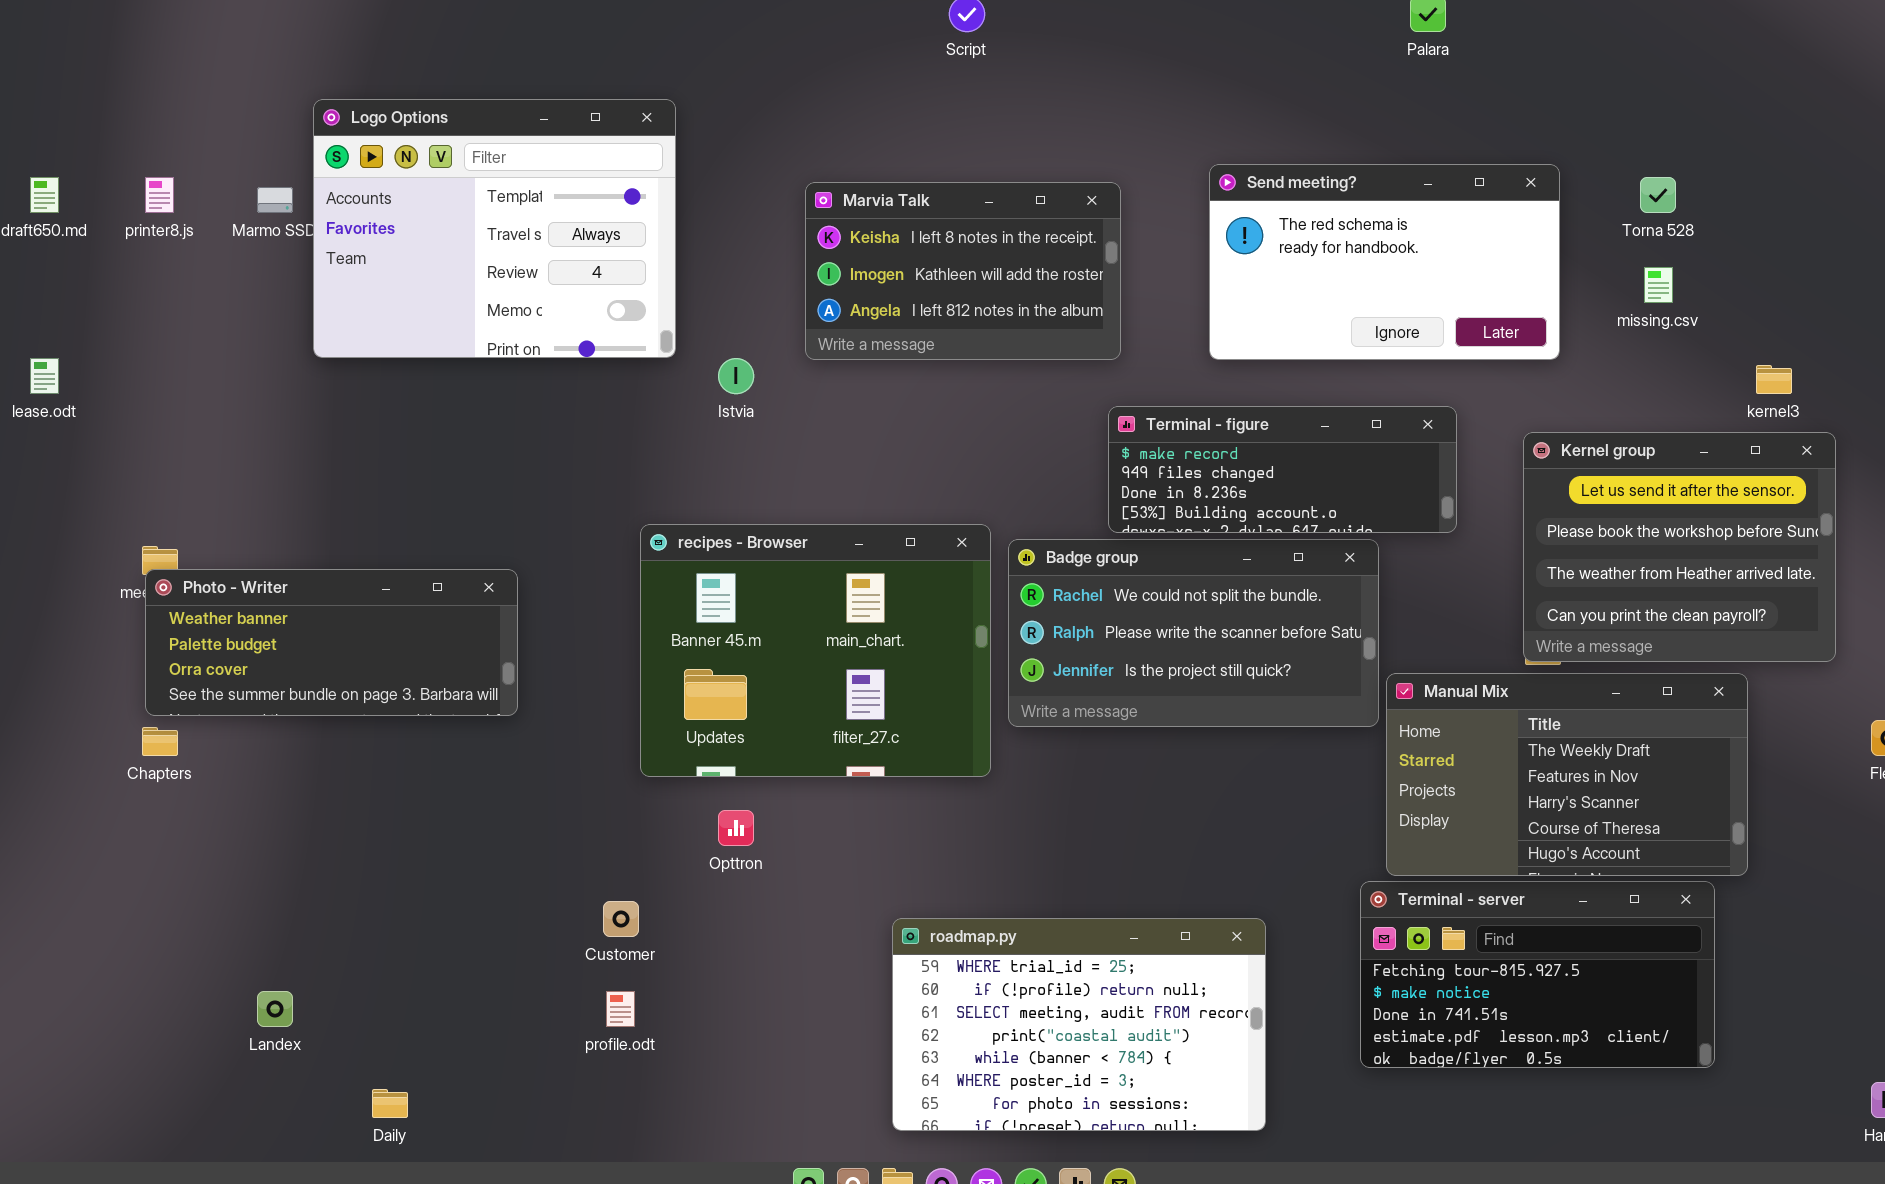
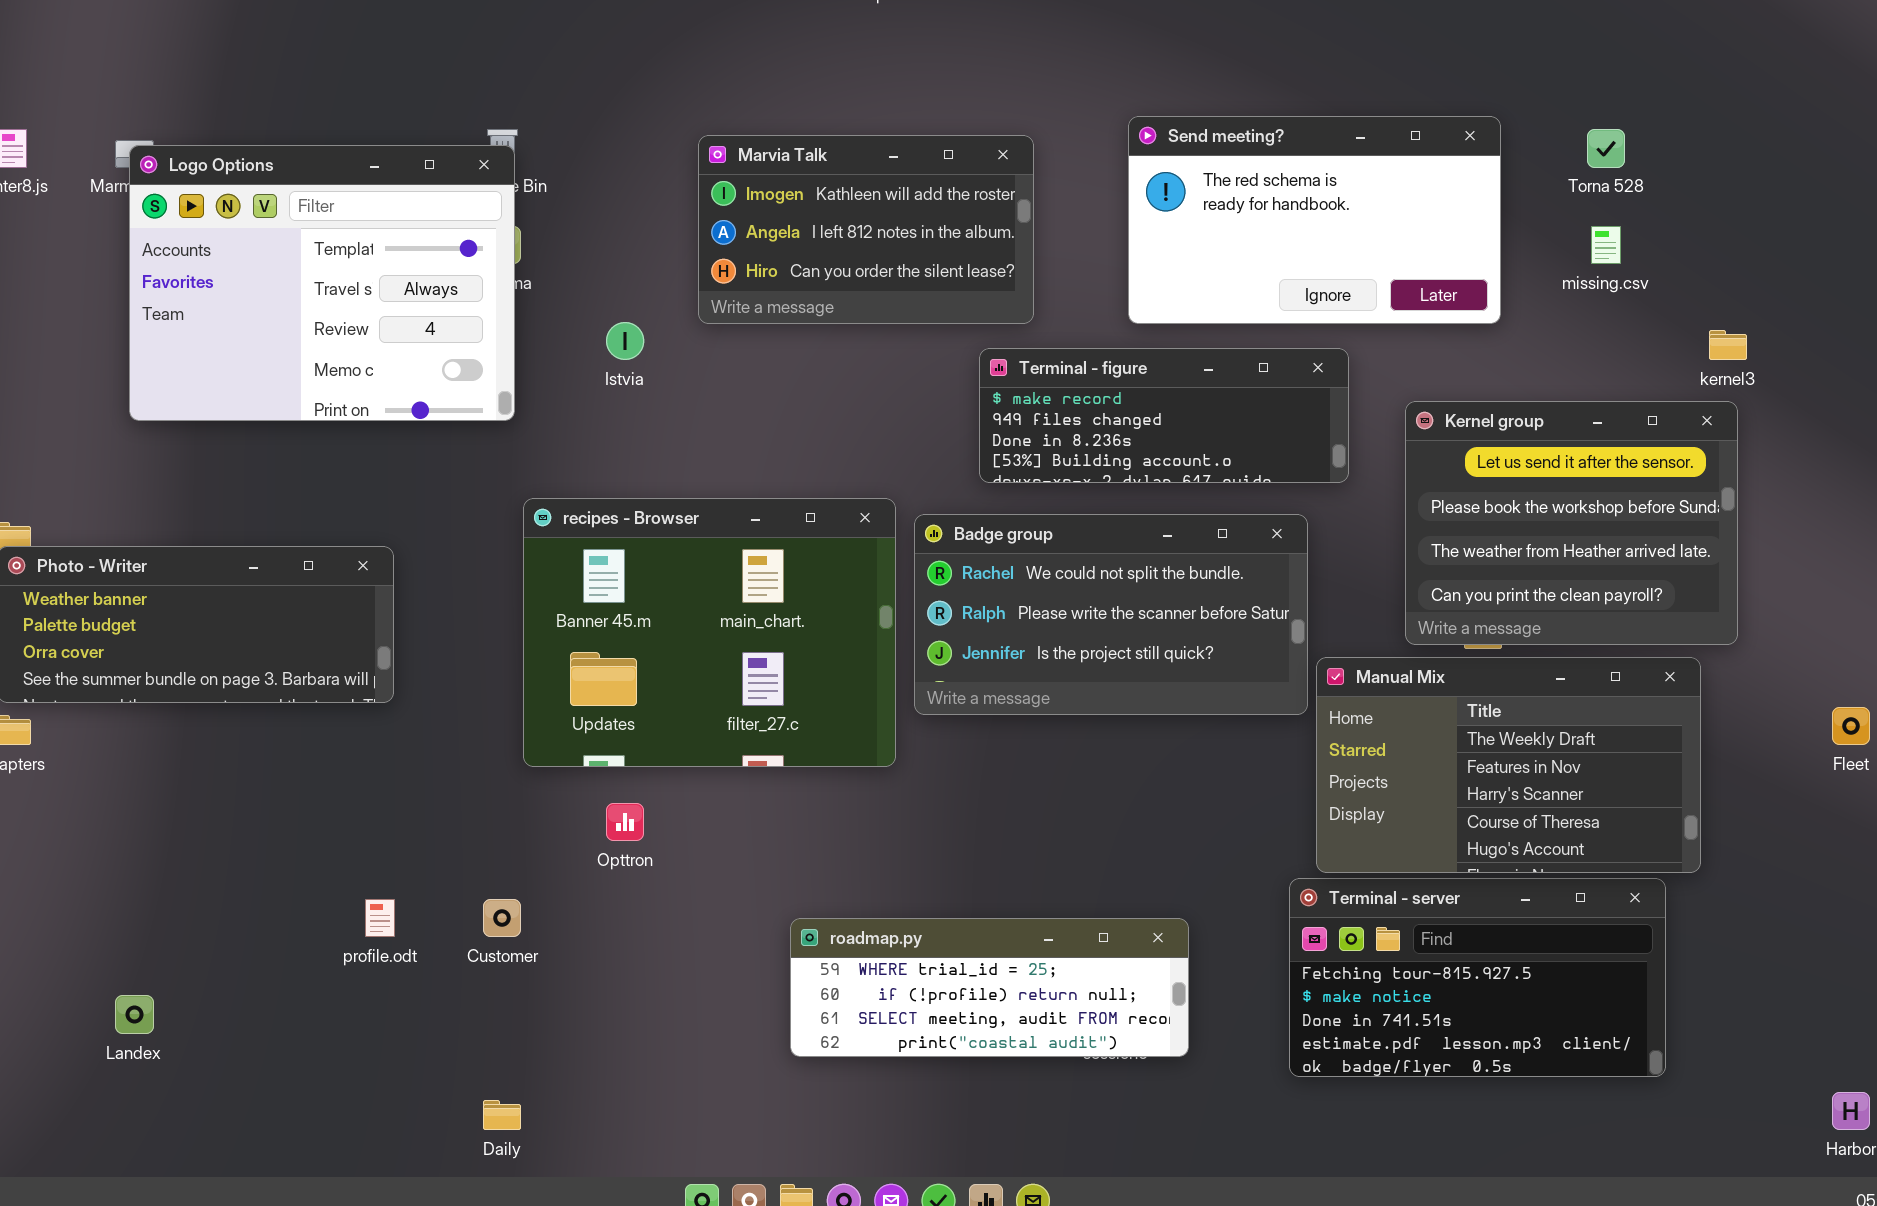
Logo Options: [313,99,676,358] -> [129,145,515,421], moved
Marvia Talk: [805,182,1121,360] -> [698,135,1034,324], scrolled down 1 row
Terminal - figure: [1108,406,1457,533] -> [979,348,1349,483], moved
Kernel group: [1523,432,1836,662] -> [1405,401,1738,645], moved
roadmap.py: [892,918,1266,1131] -> [790,918,1189,1057], resized
profile.odt: [606,991,635,1027] -> [365,899,395,937], moved
Daily: [372,1089,408,1118] -> [483,1100,521,1130], moved

